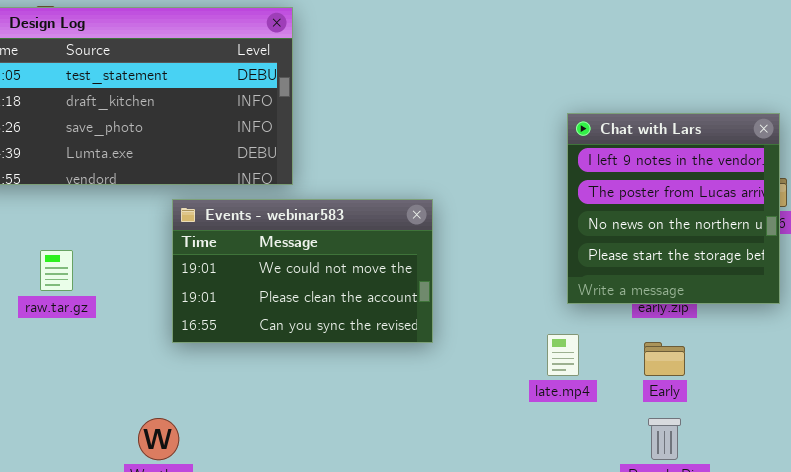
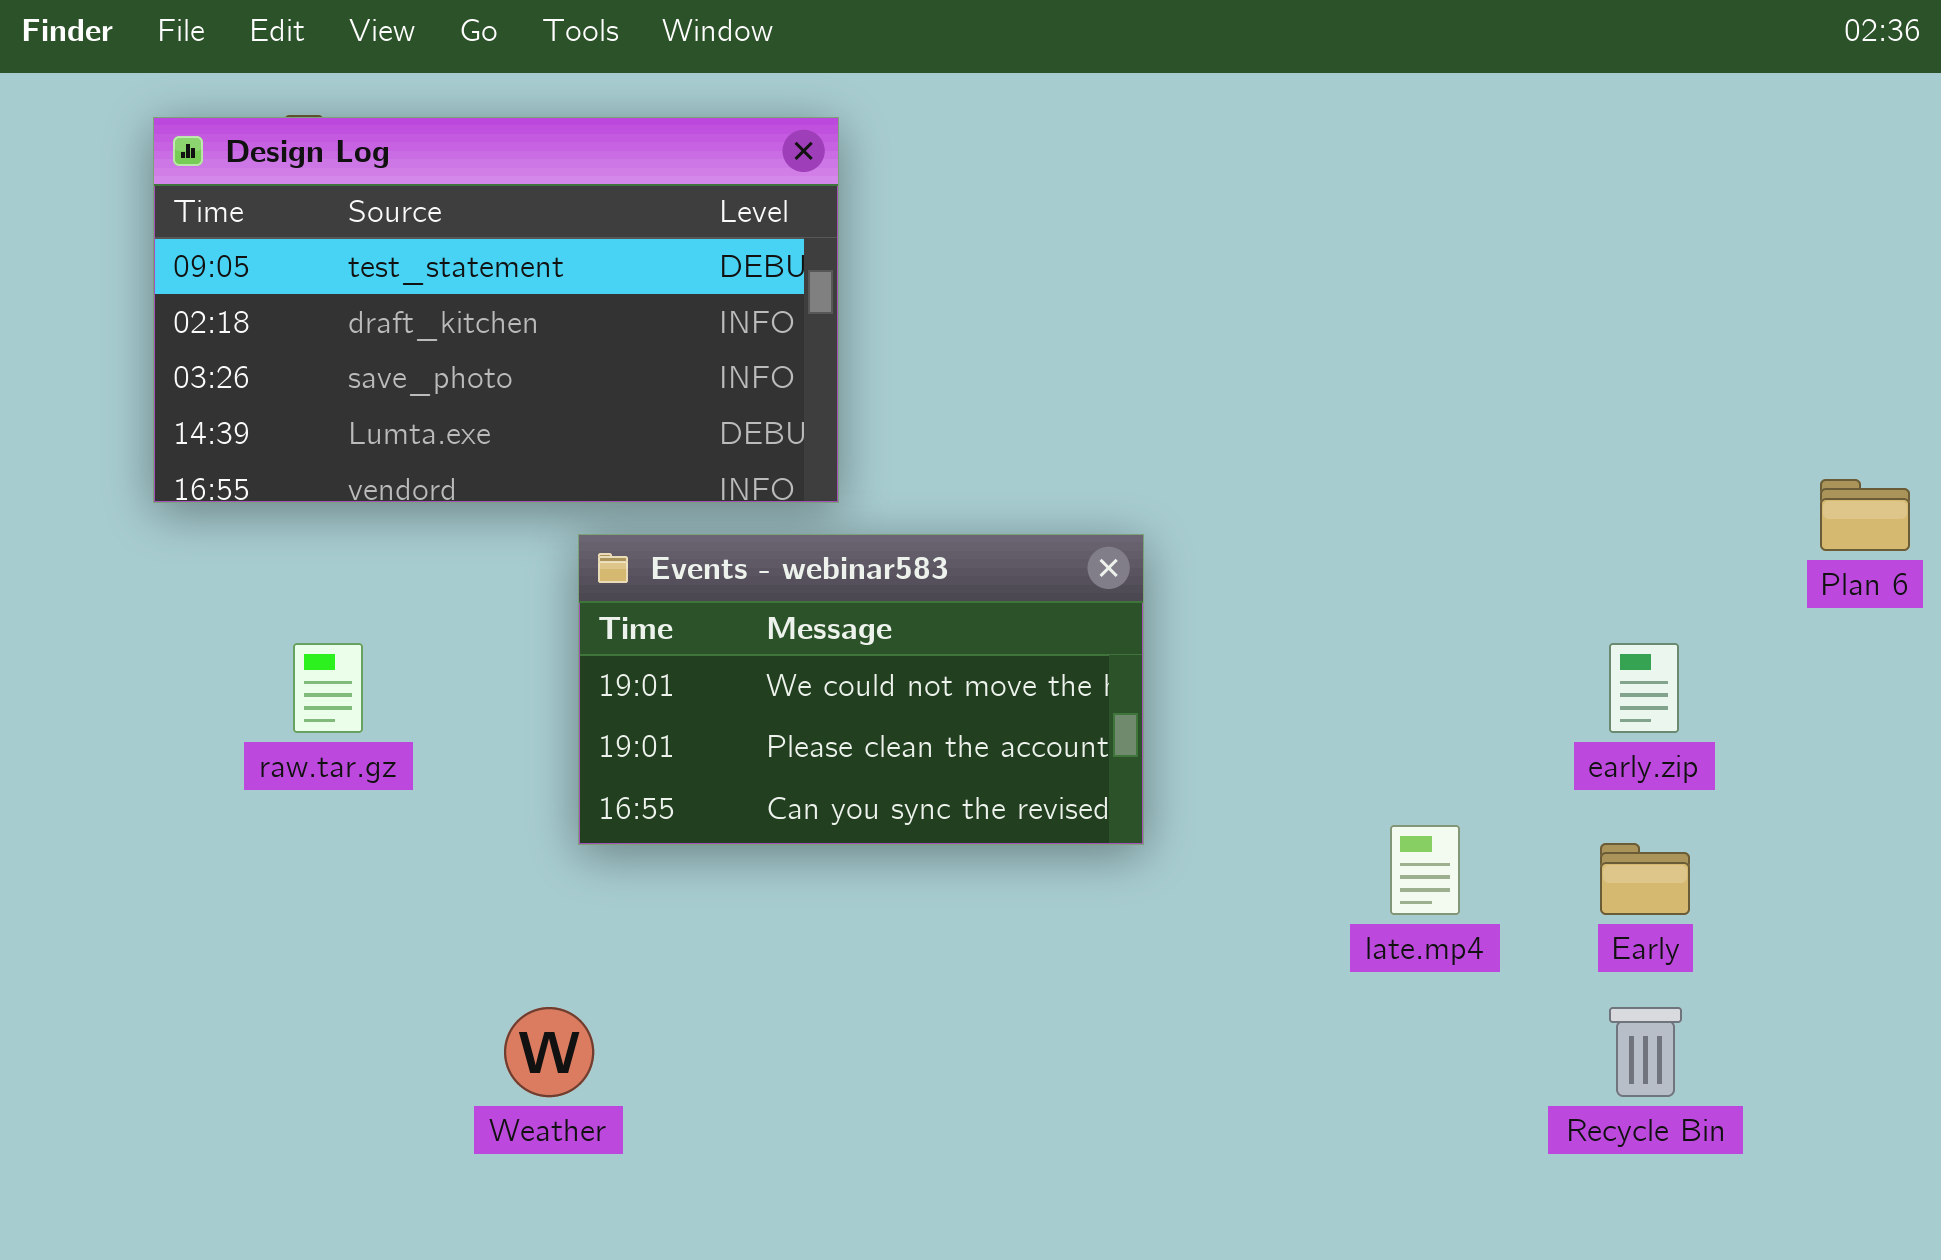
Chat with Lars: [567,113,780,304] -> none, closed

